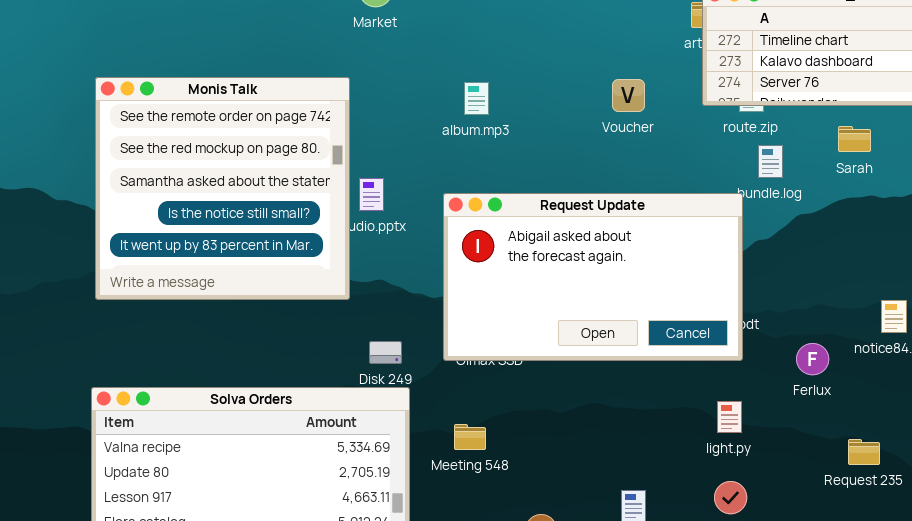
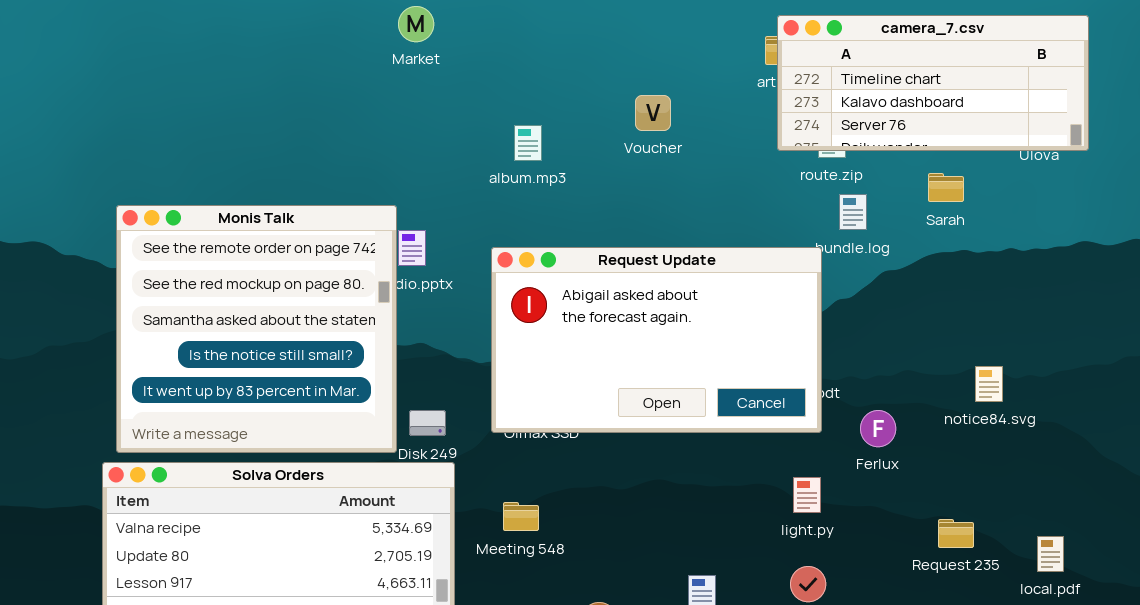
Monis Talk: [95,77,350,300] -> [116,205,397,453], moved
Voucher: [612,79,645,112] -> [635,95,671,131], moved
Ferlux: [796,343,829,375] -> [860,410,896,447], moved

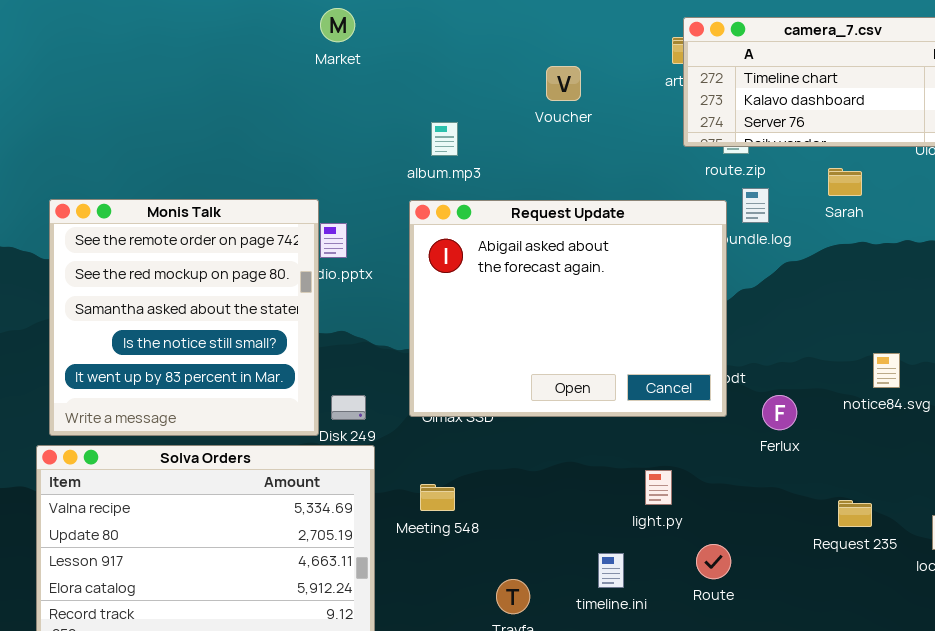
Voucher: [635,95,671,131] -> [546,66,581,101], moved
Request Update: [491,247,822,433] -> [409,200,727,417], resized
light.py: [793,477,821,513] -> [645,470,672,505], moved

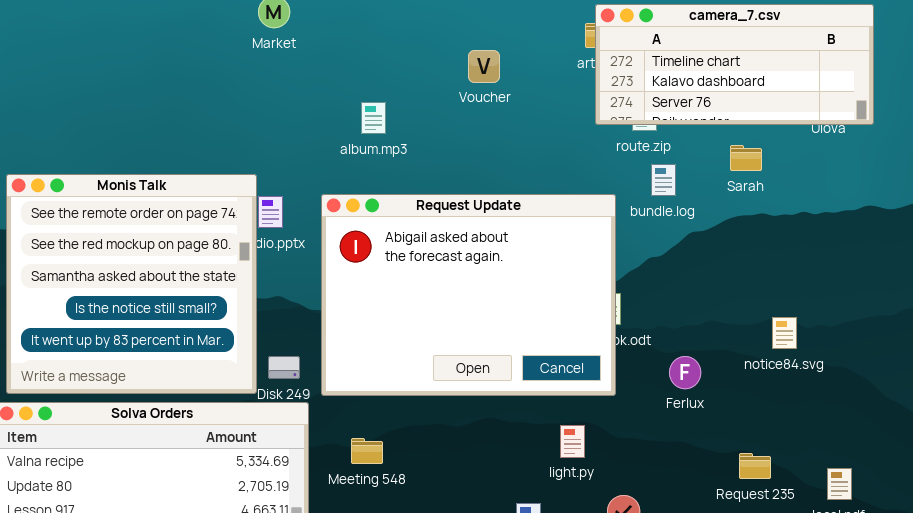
Request Update: [409,200,727,417] -> [321,194,616,396], moved

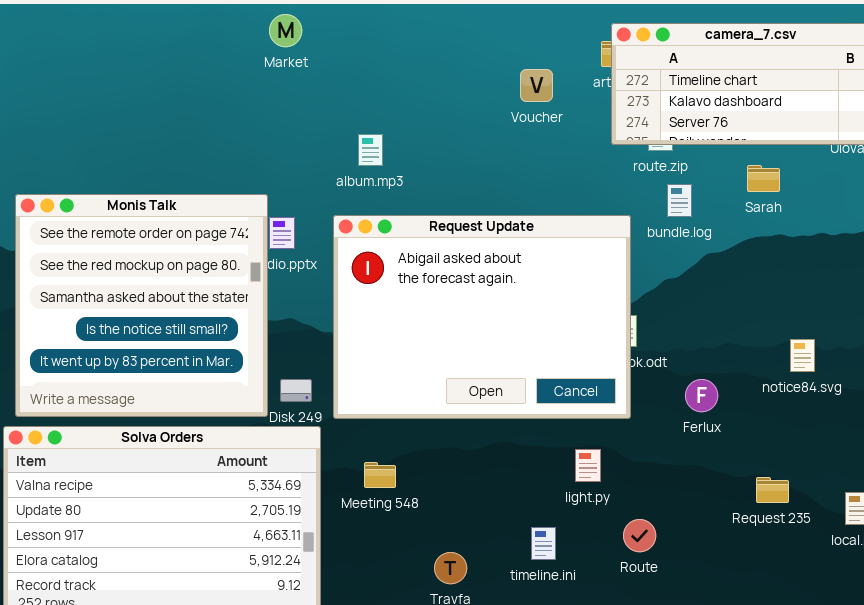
Voucher: [468,50,500,83] -> [520,69,553,102], moved
album.mp3: [361,102,386,134] -> [358,134,383,166], moved

